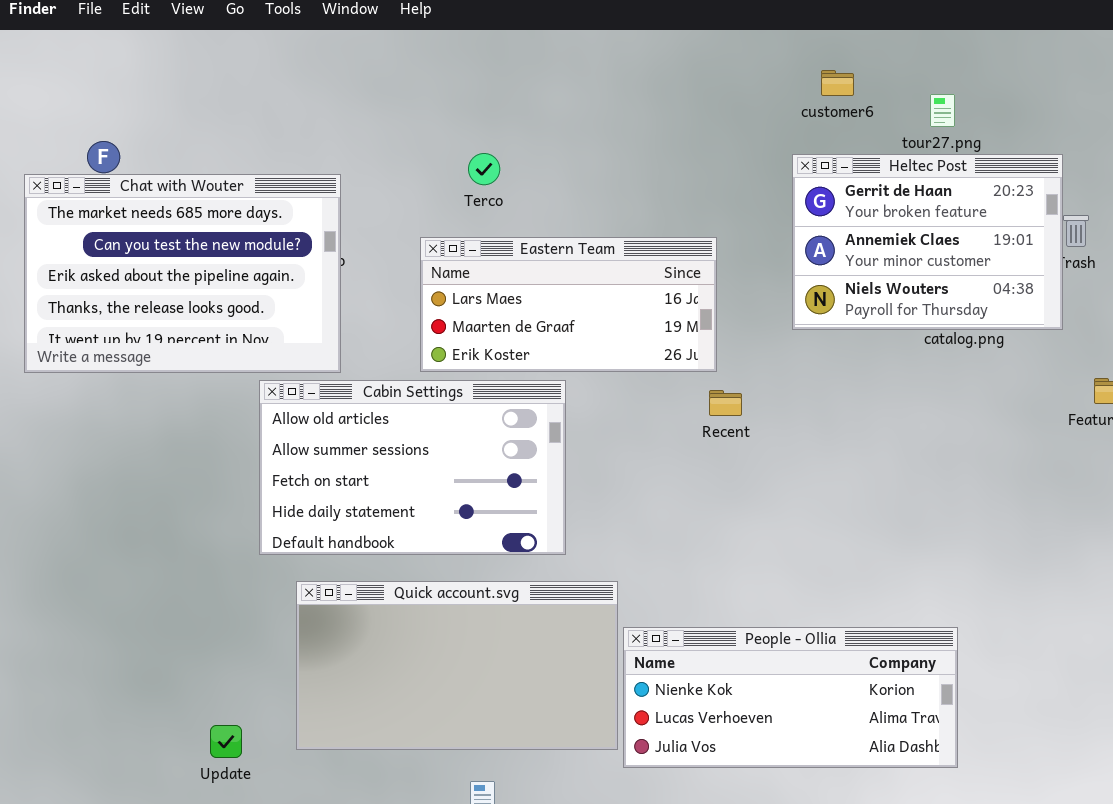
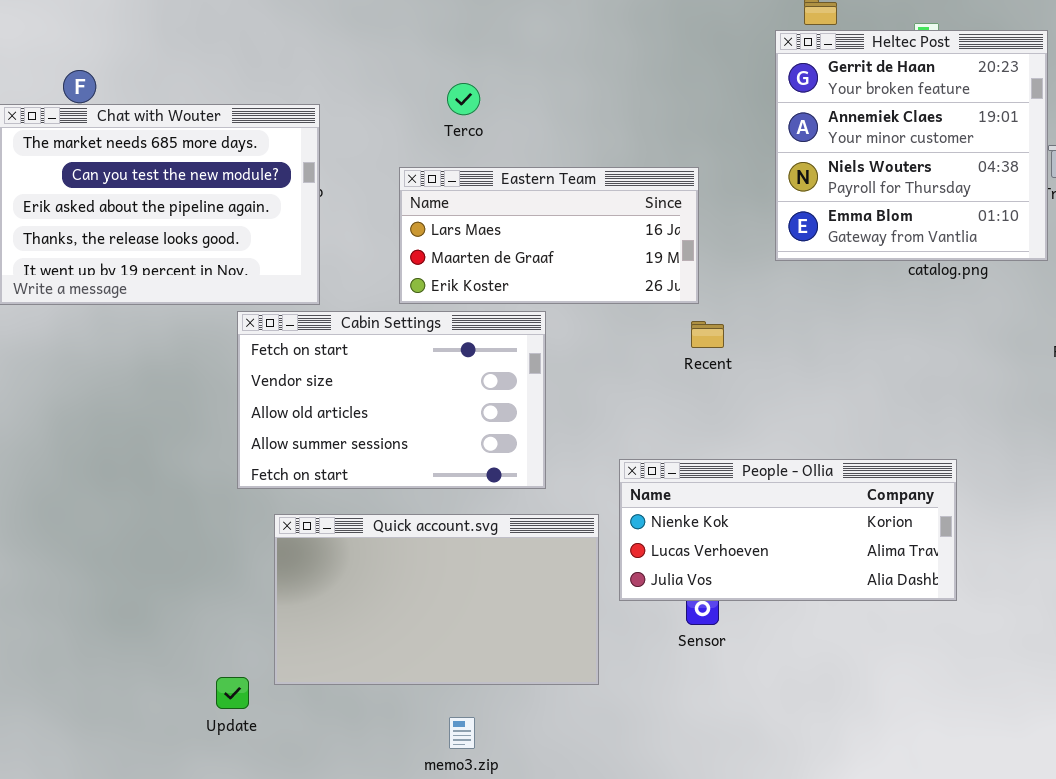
Heltec Post: [792,154,1063,330] -> [775,30,1048,261], resized
Cabin Settings: [259,380,566,555] -> [237,311,546,489], scrolled up 2 rows
People - Ollia: [623,627,958,768] -> [619,459,957,601], moved
Update: [210,725,242,758] -> [216,677,249,709], moved

